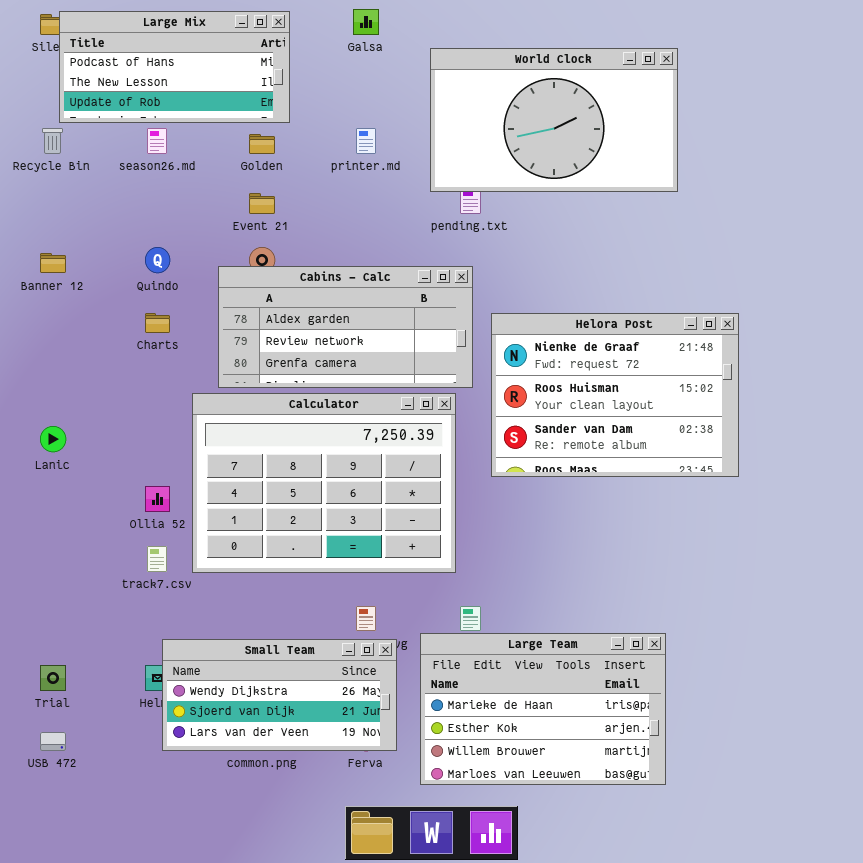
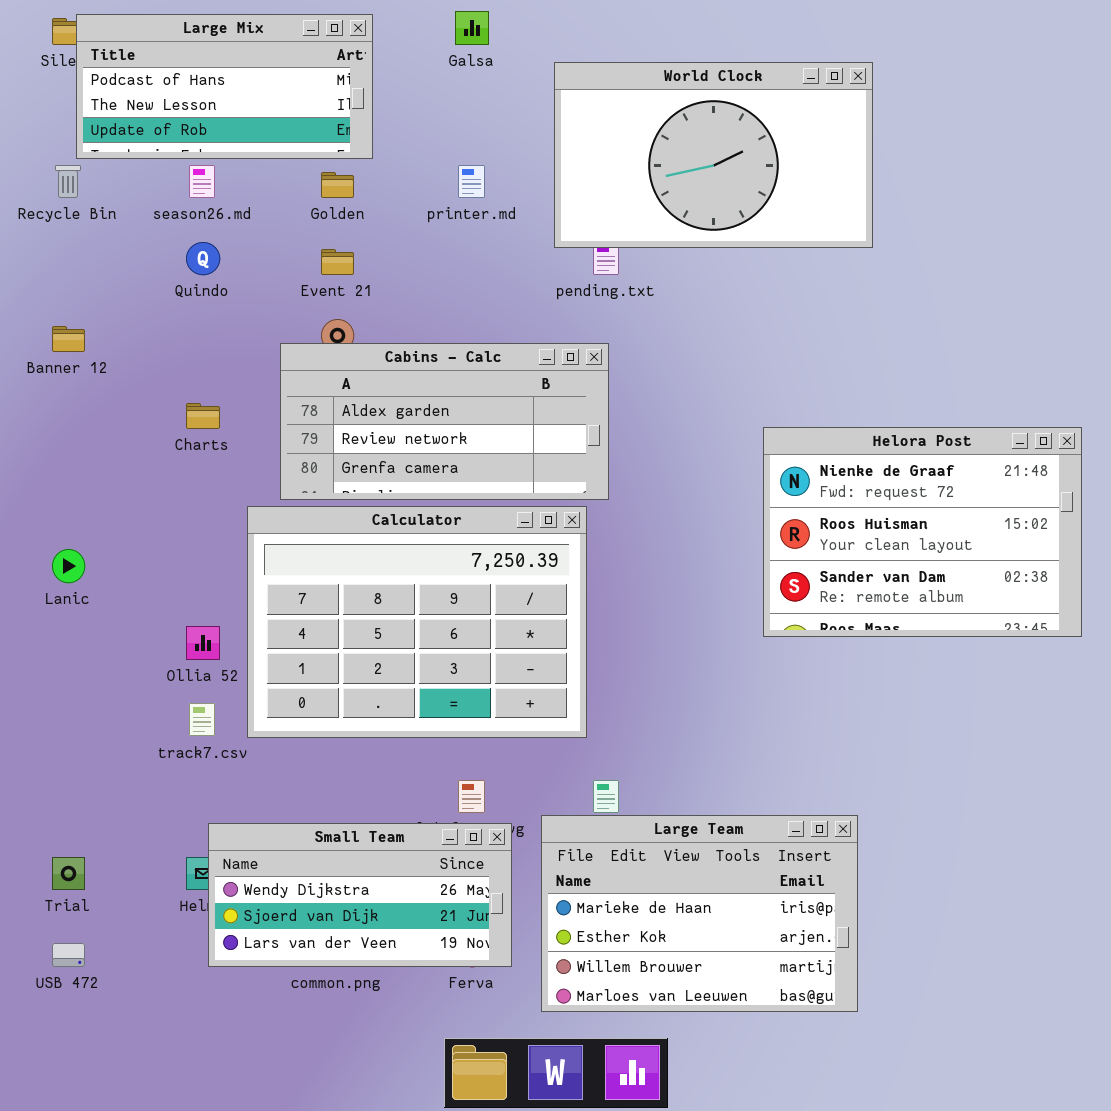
Quindo: [145,247,170,273] -> [186,242,220,275], moved
Helora Post: [491,313,739,477] -> [763,427,1082,637], moved

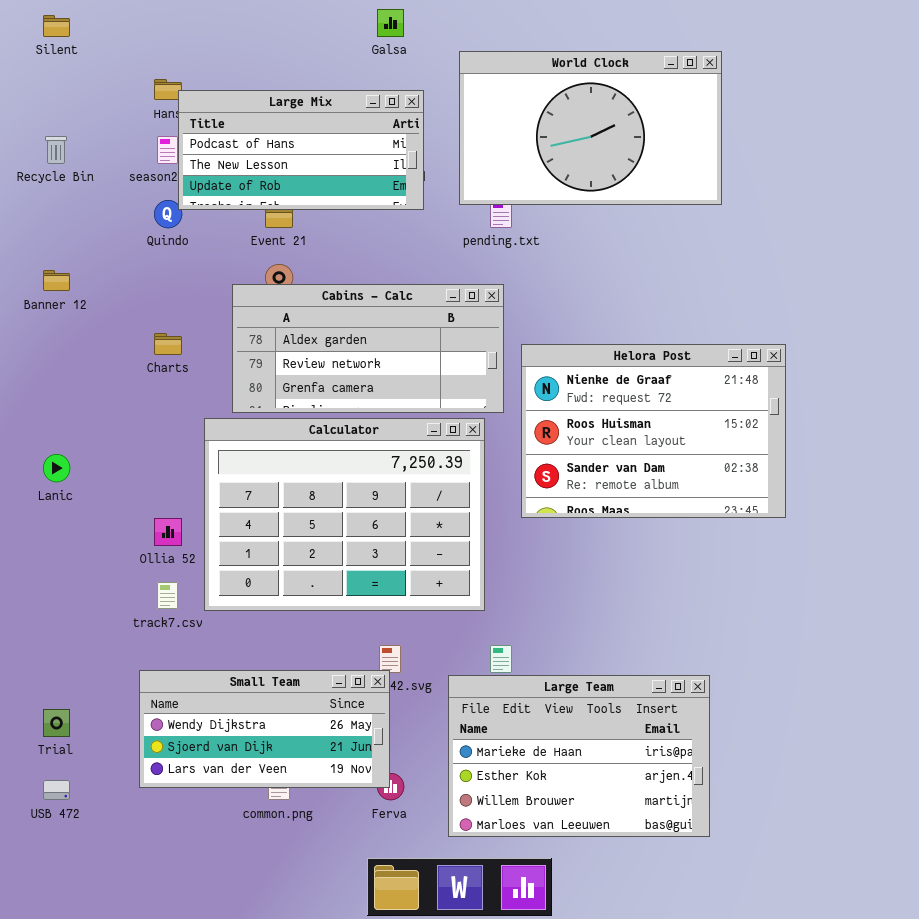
Large Mix: [76,14,373,159] -> [178,90,424,210], moved
Helora Post: [763,427,1082,637] -> [521,344,786,518], moved
Small Team: [208,823,512,967] -> [139,670,390,788], moved

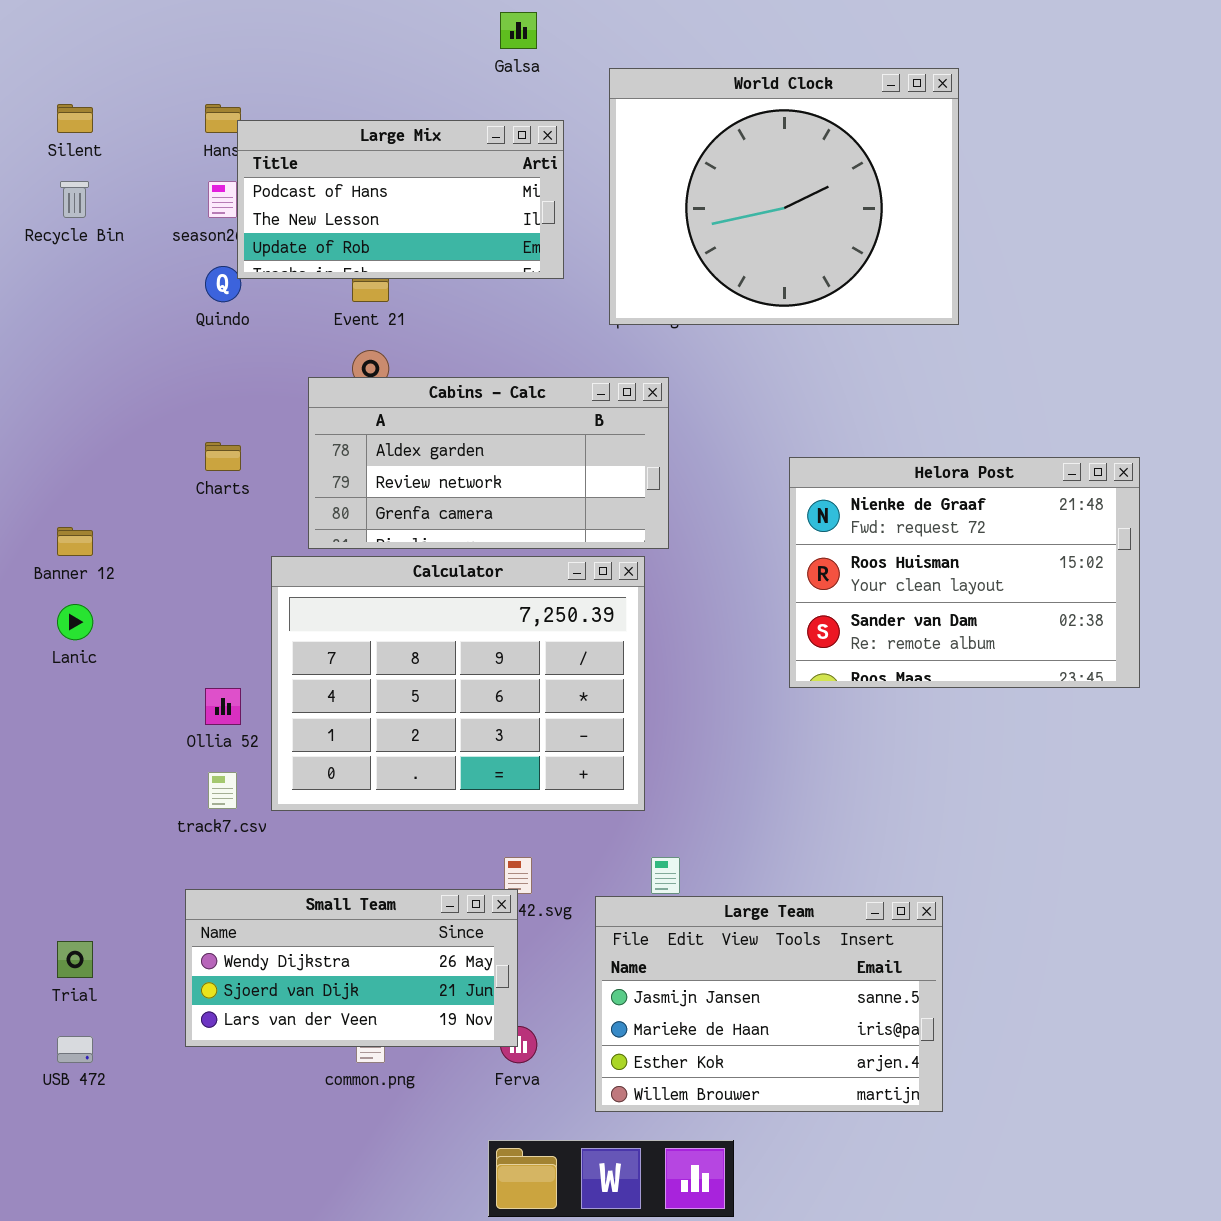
Silent: [43,15,70,37] -> [57,104,93,133], moved
World Clock: [459,51,722,205] -> [609,68,959,325], resized
Banner 12: [43,270,70,291] -> [57,527,93,556], moved
Helora Post: [521,344,786,518] -> [789,457,1140,688], moved
Large Team: [448,675,710,837] -> [595,896,943,1112], scrolled up 1 row

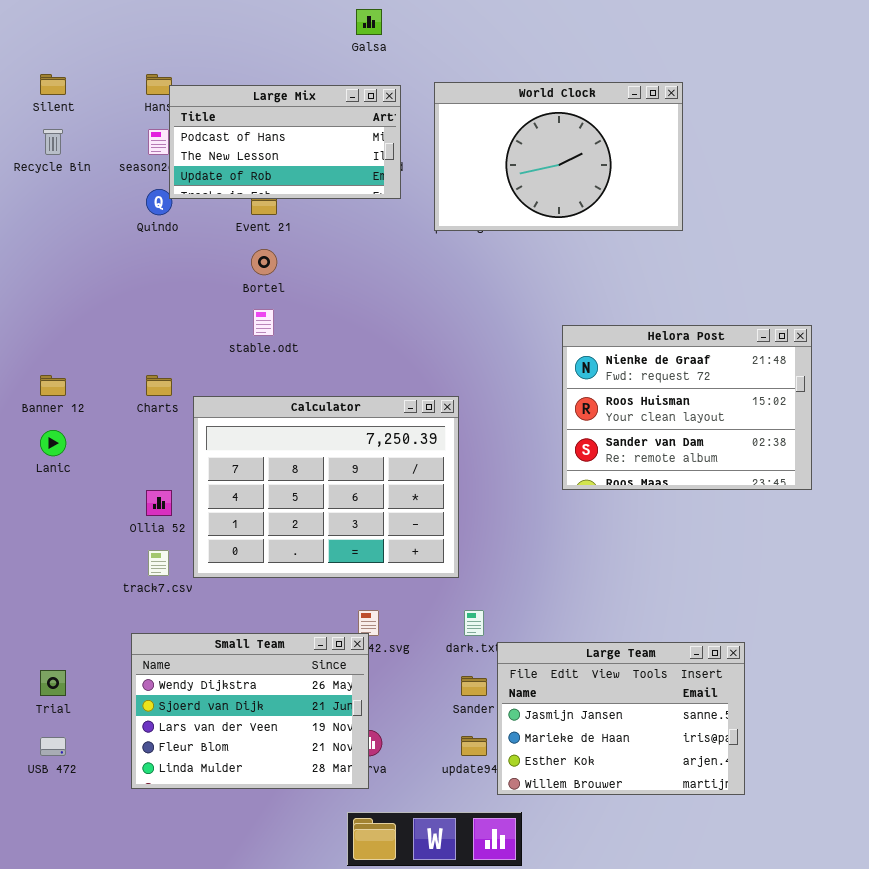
World Clock: [609,68,959,325] -> [434,82,683,231], resized
Cabins - Calc: [308,377,669,549] -> none, closed
Charts: [205,442,241,471] -> [146,375,172,396], moved
Small Team: [185,889,518,1047] -> [131,633,369,789], resized
Large Team: [595,896,943,1112] -> [497,642,745,795], moved

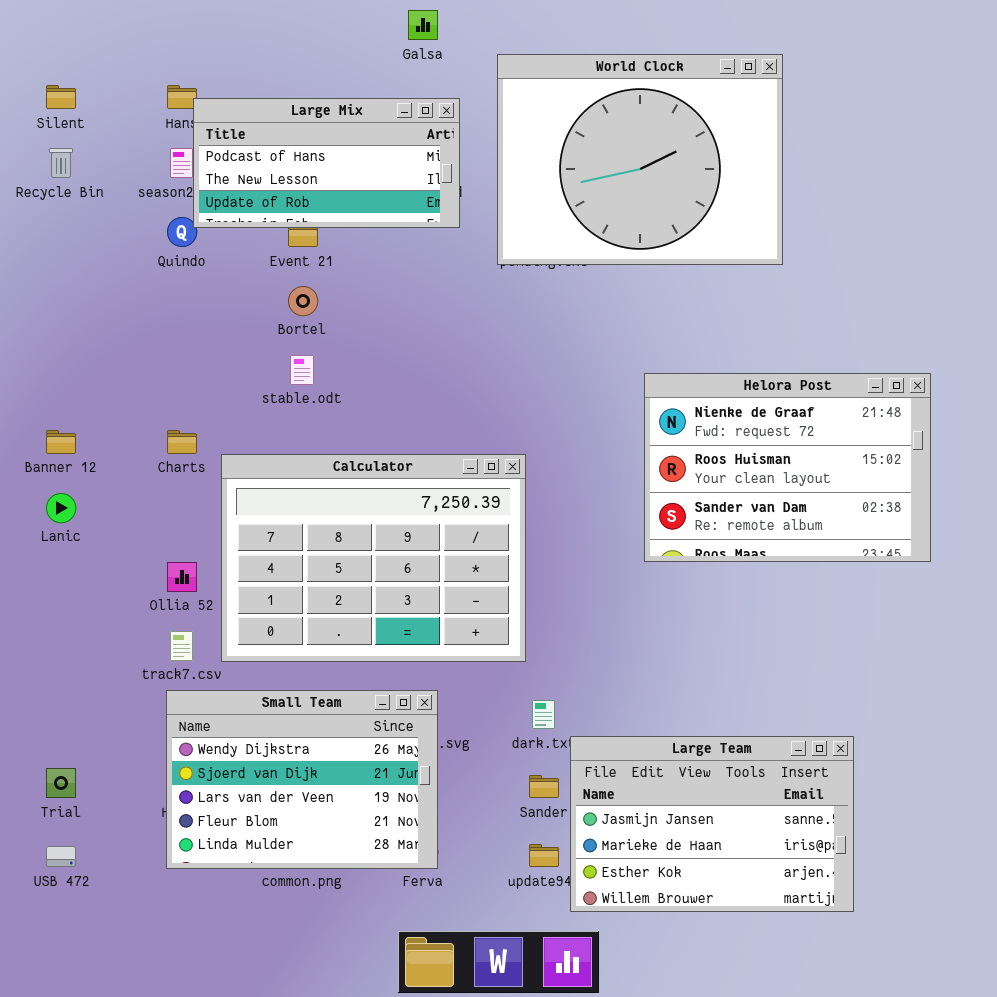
World Clock: [434,82,683,231] -> [497,54,783,265], resized
Small Team: [131,633,369,789] -> [166,690,438,869], moved

